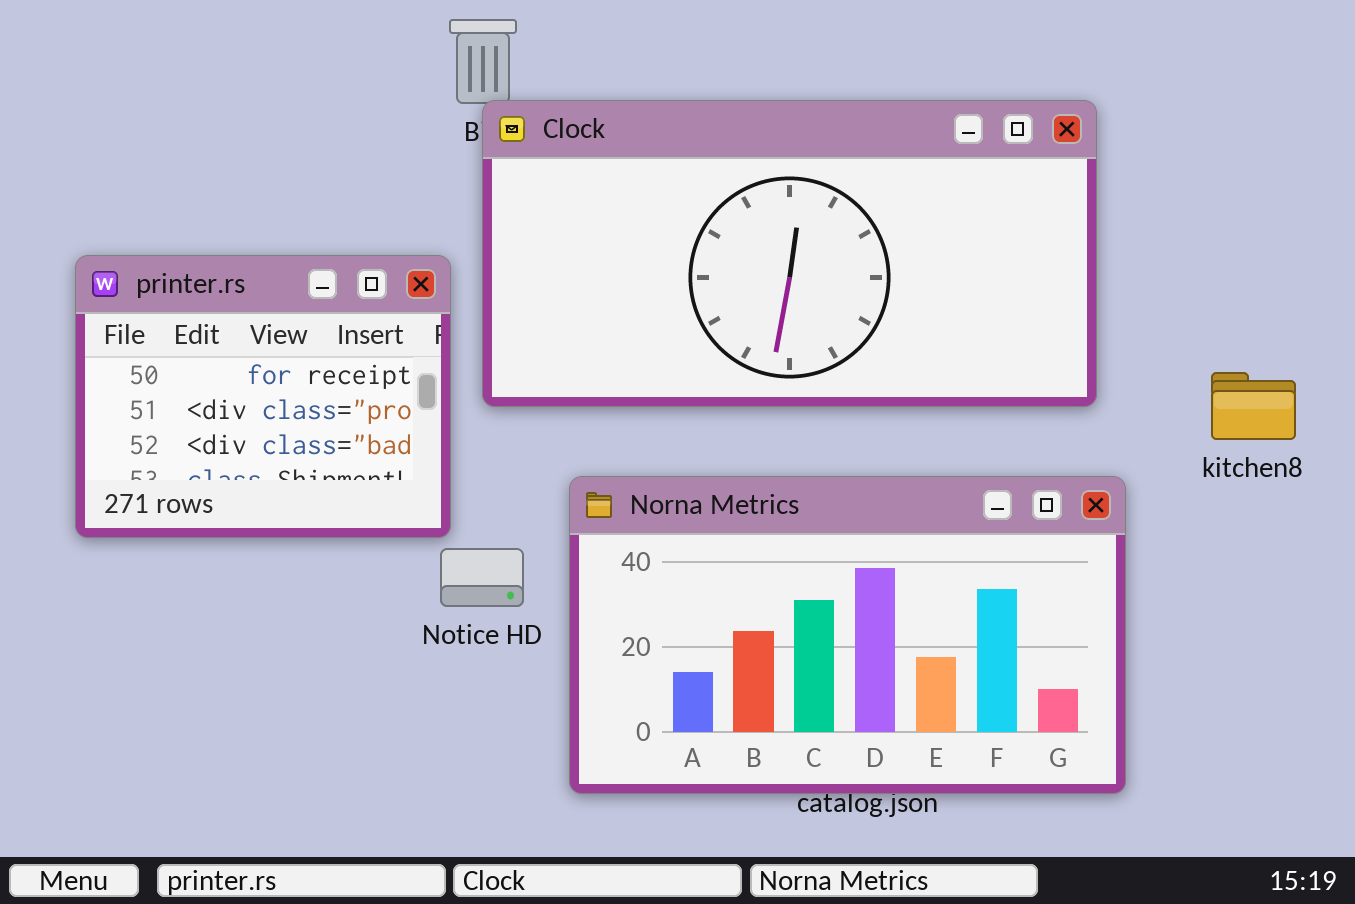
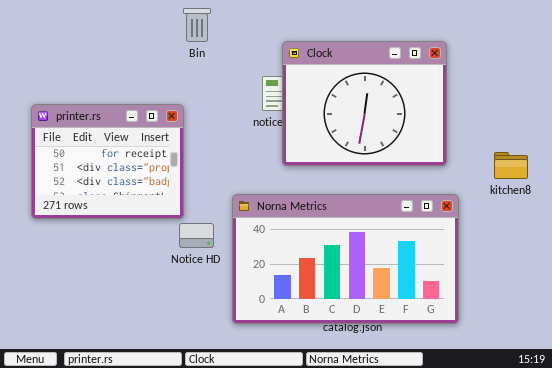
Clock: [482,100,1097,407] -> [282,41,447,166], resized

